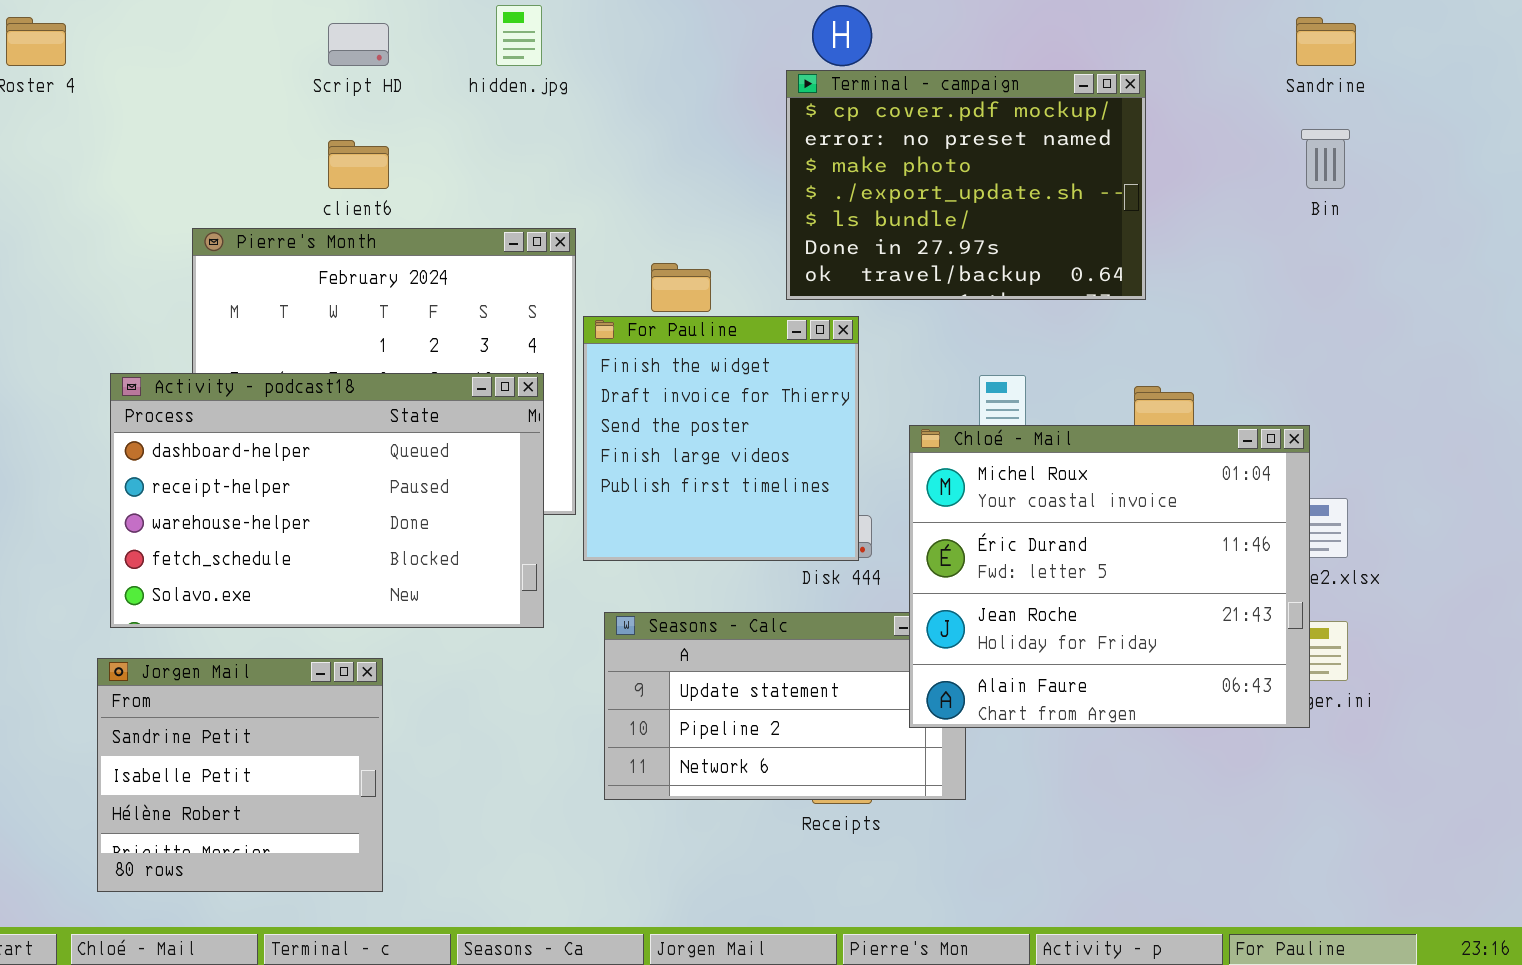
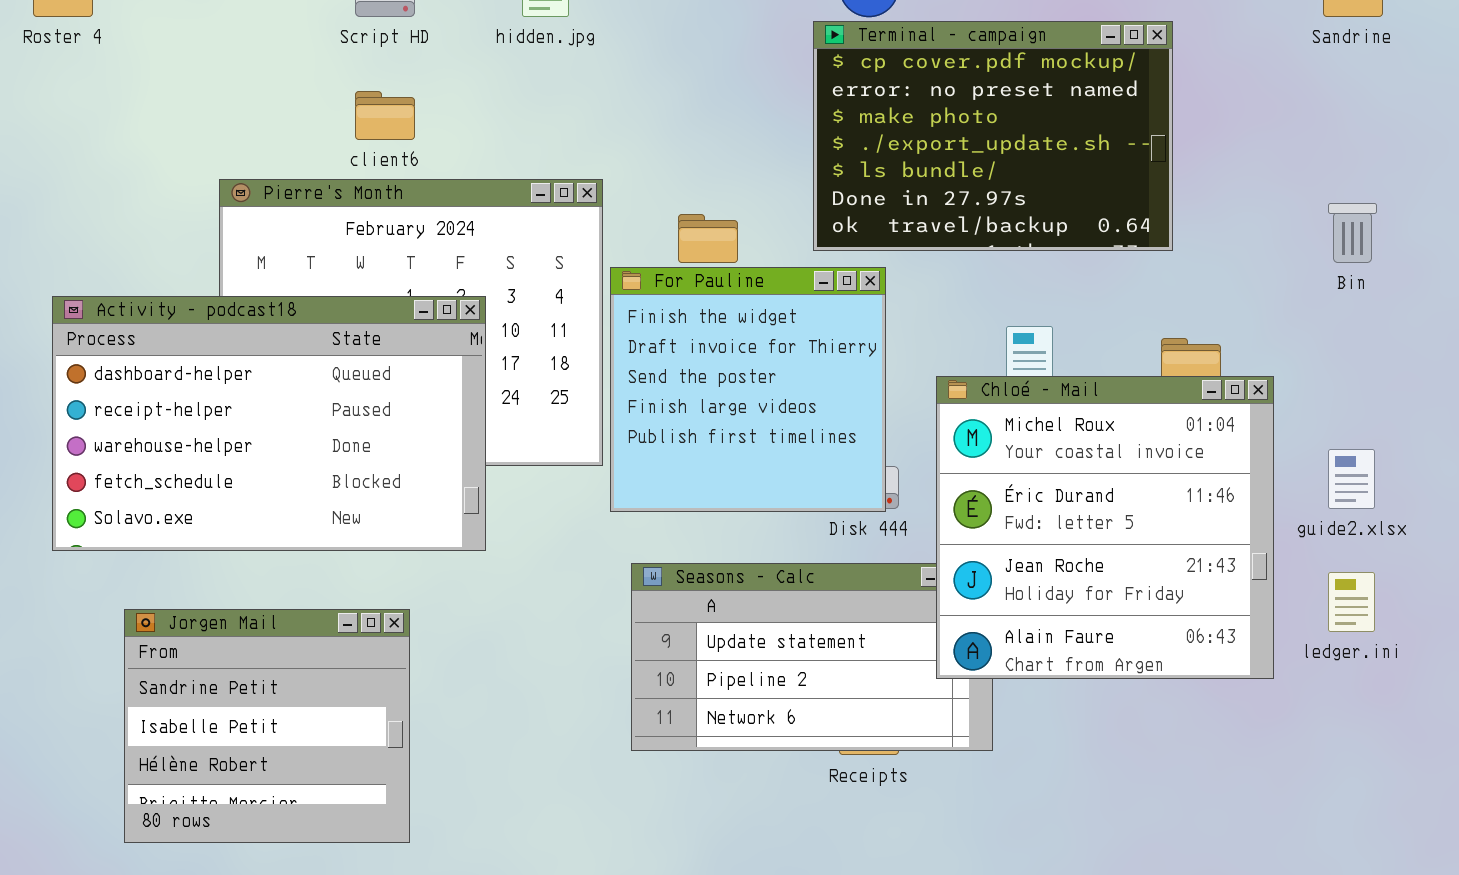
Bin: [1301,129,1350,189] -> [1328,203,1377,263], moved
Activity - podcast18: [110,373,544,628] -> [52,296,486,551], moved
Chloé - Mail: [909,425,1310,728] -> [936,376,1274,679], resized

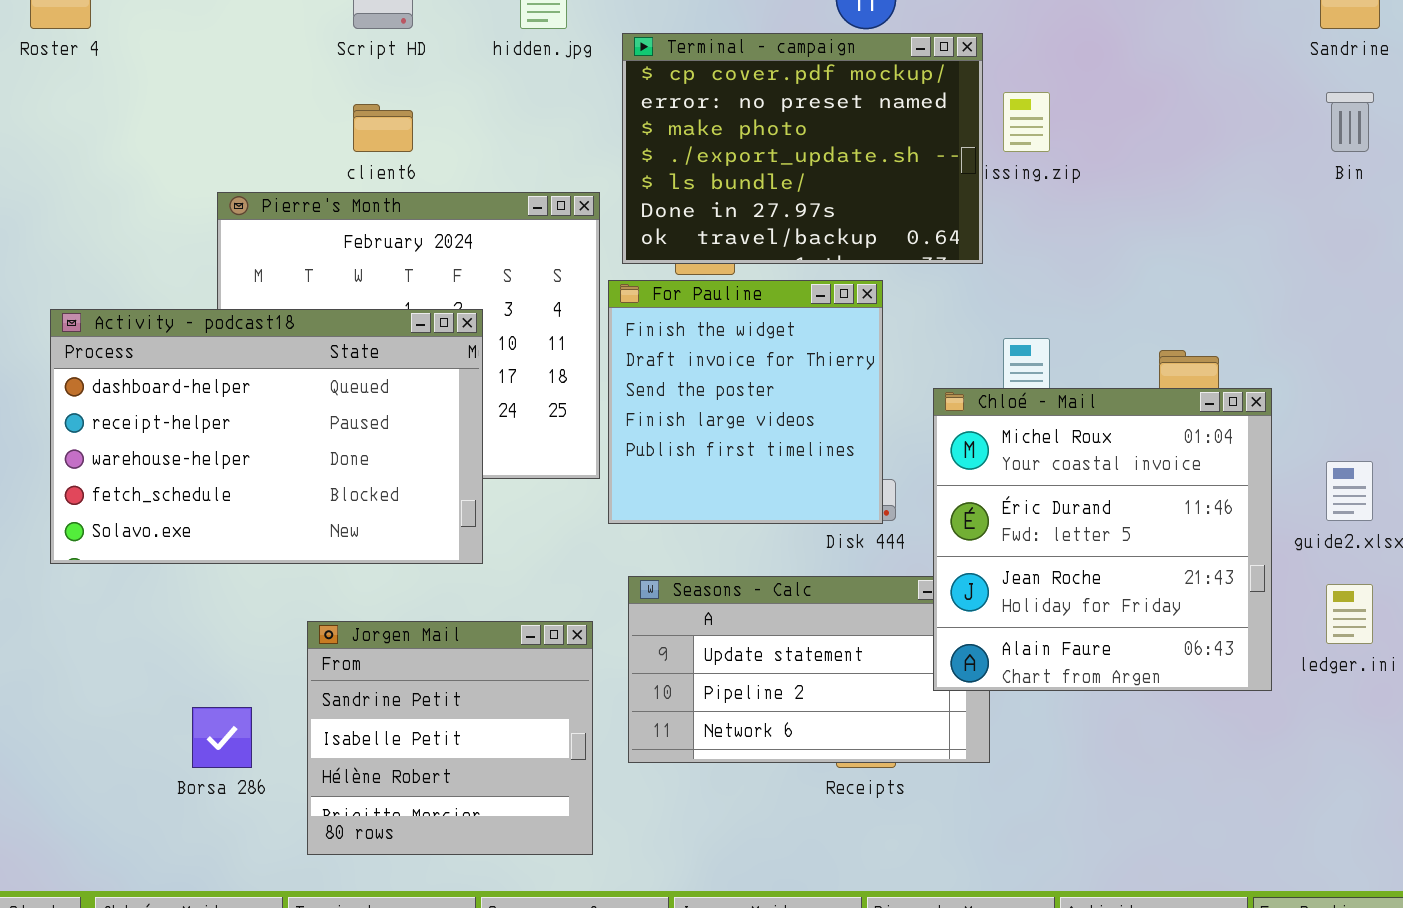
Terminal - campaign: [813,21,1173,251] -> [622,33,983,264], moved
Bin: [1328,203,1377,263] -> [1326,92,1374,152], moved
Jorgen Mail: [124,609,410,843] -> [307,621,593,855], moved

